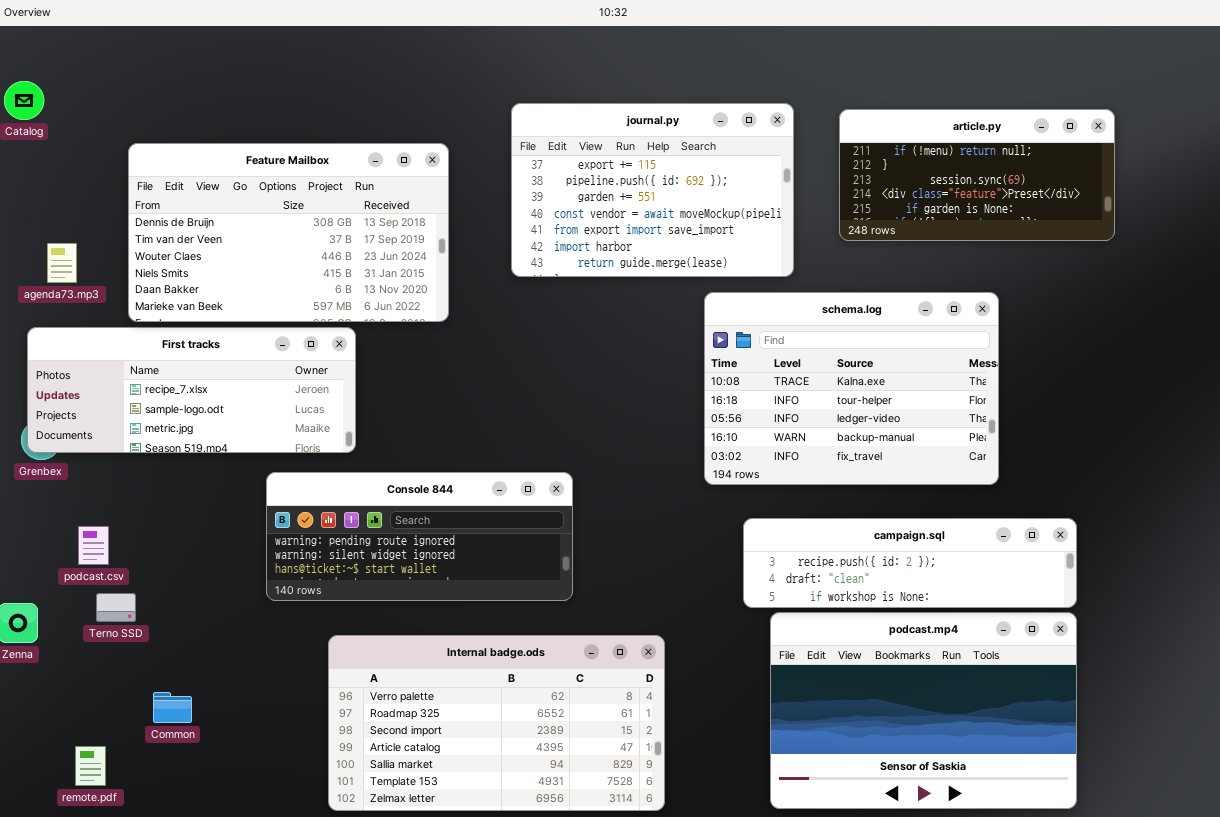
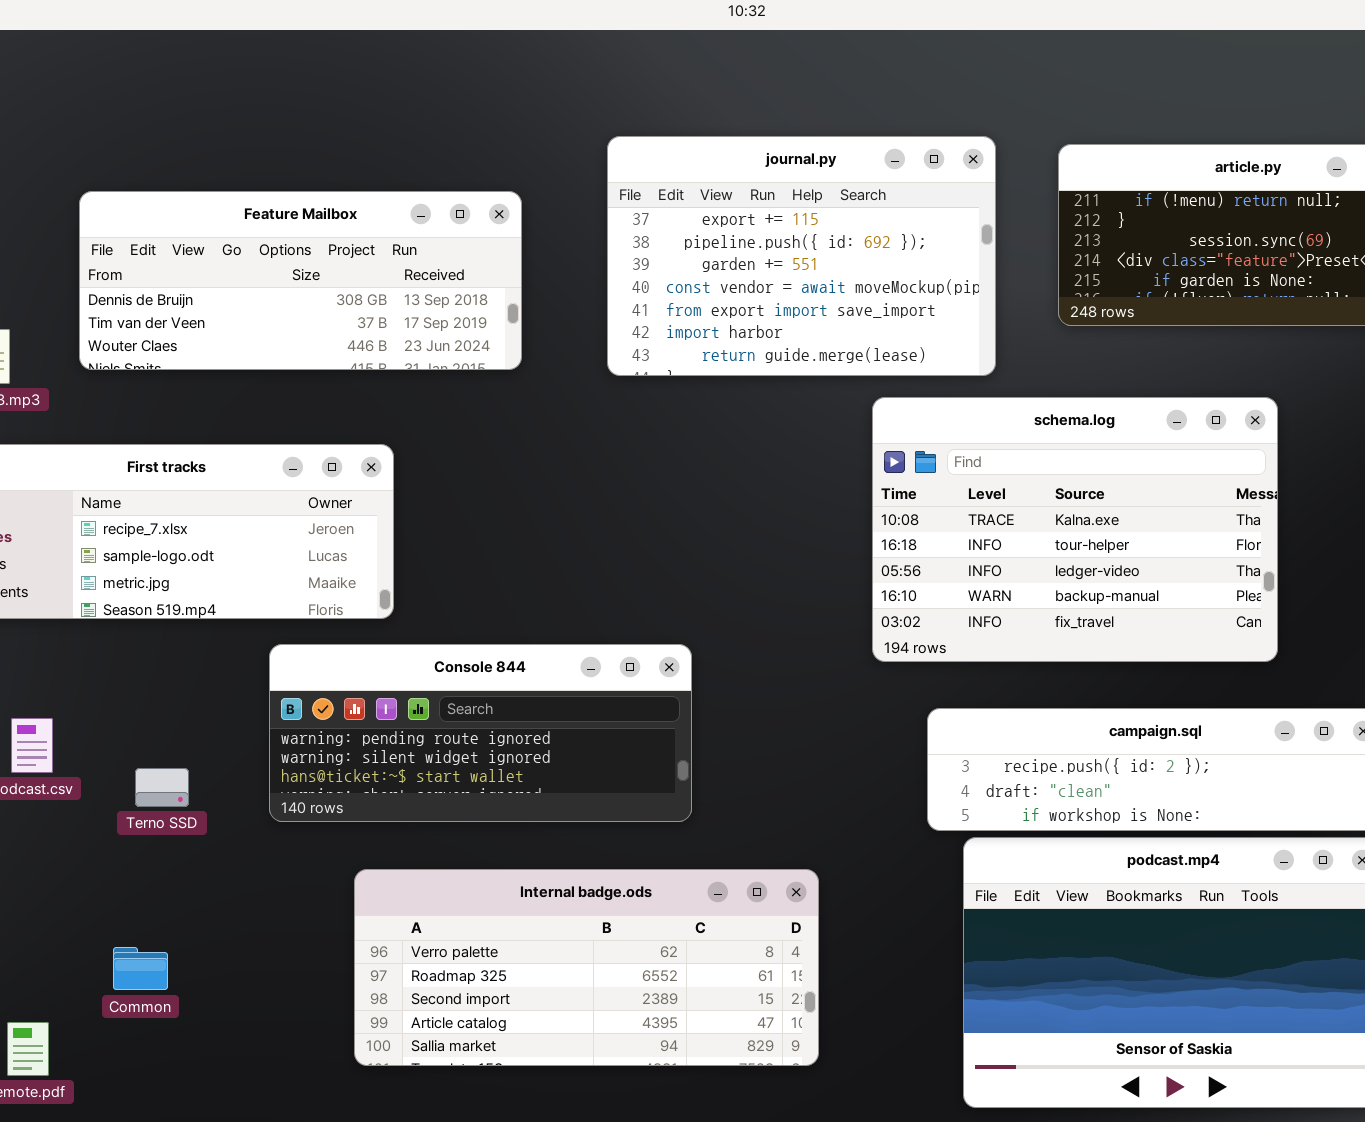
Feature Mailbox: [128,143,449,322] -> [79,191,522,370], resized
Terno SSD: [96,593,136,622] -> [135,768,189,807], moved
Internal badge.ods: [328,635,665,811] -> [354,869,819,1066], resized

